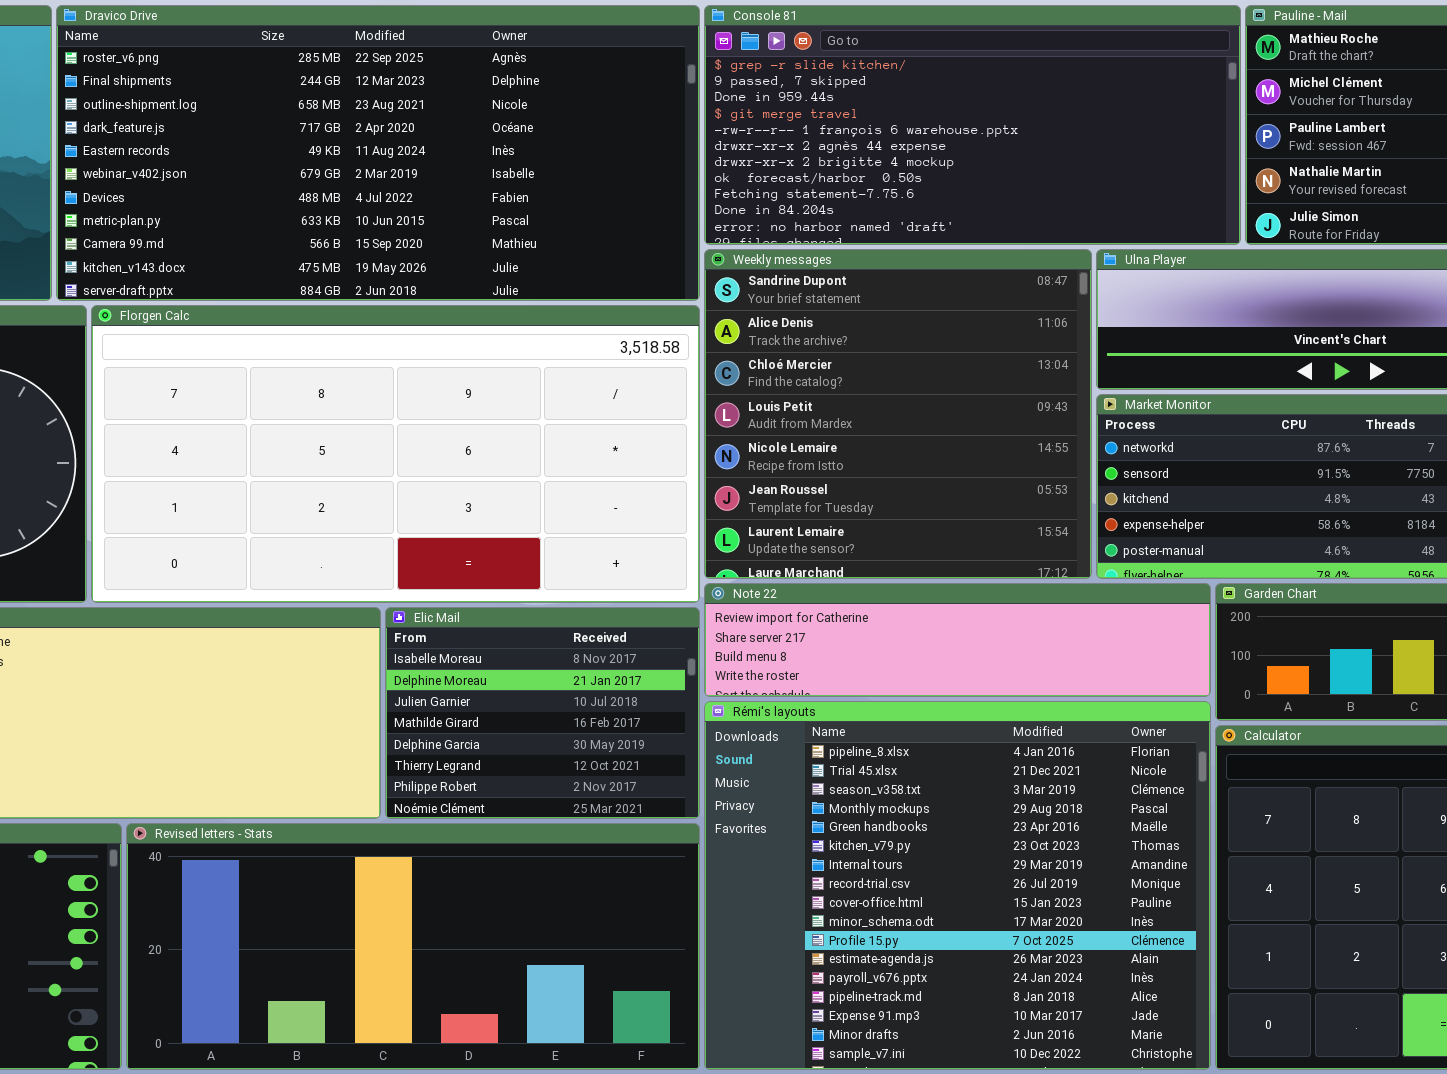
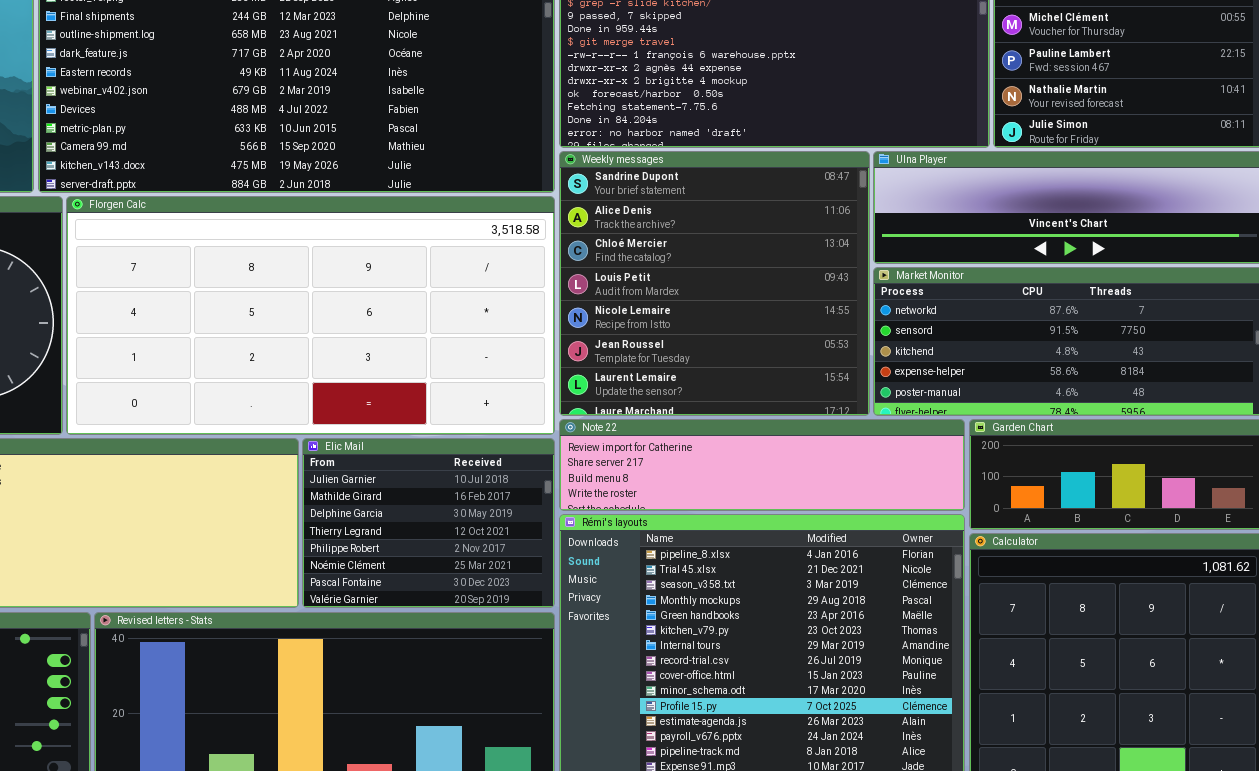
Elic Mail: [385,607,700,819] -> [302,438,555,608], scrolled down 2 rows

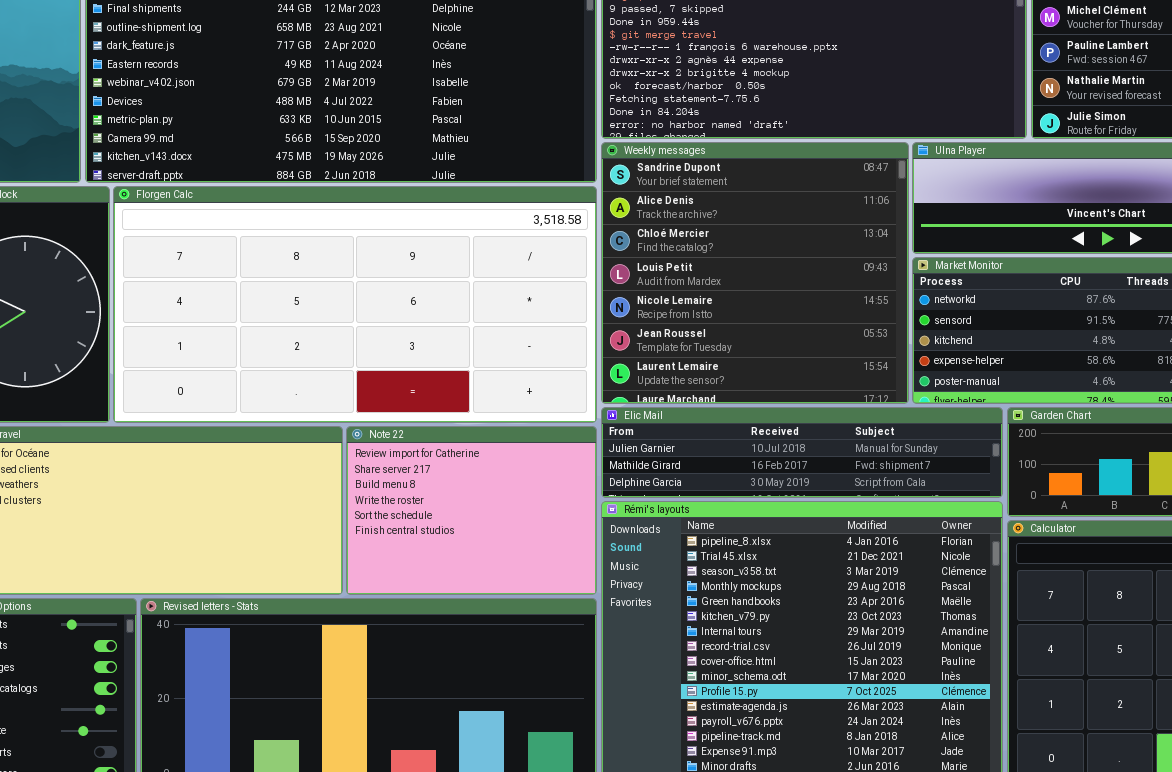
Note 22: [559,419,965,511] -> [346,426,597,595], moved, resized
Elic Mail: [302,438,555,608] -> [601,407,1003,498], moved, resized

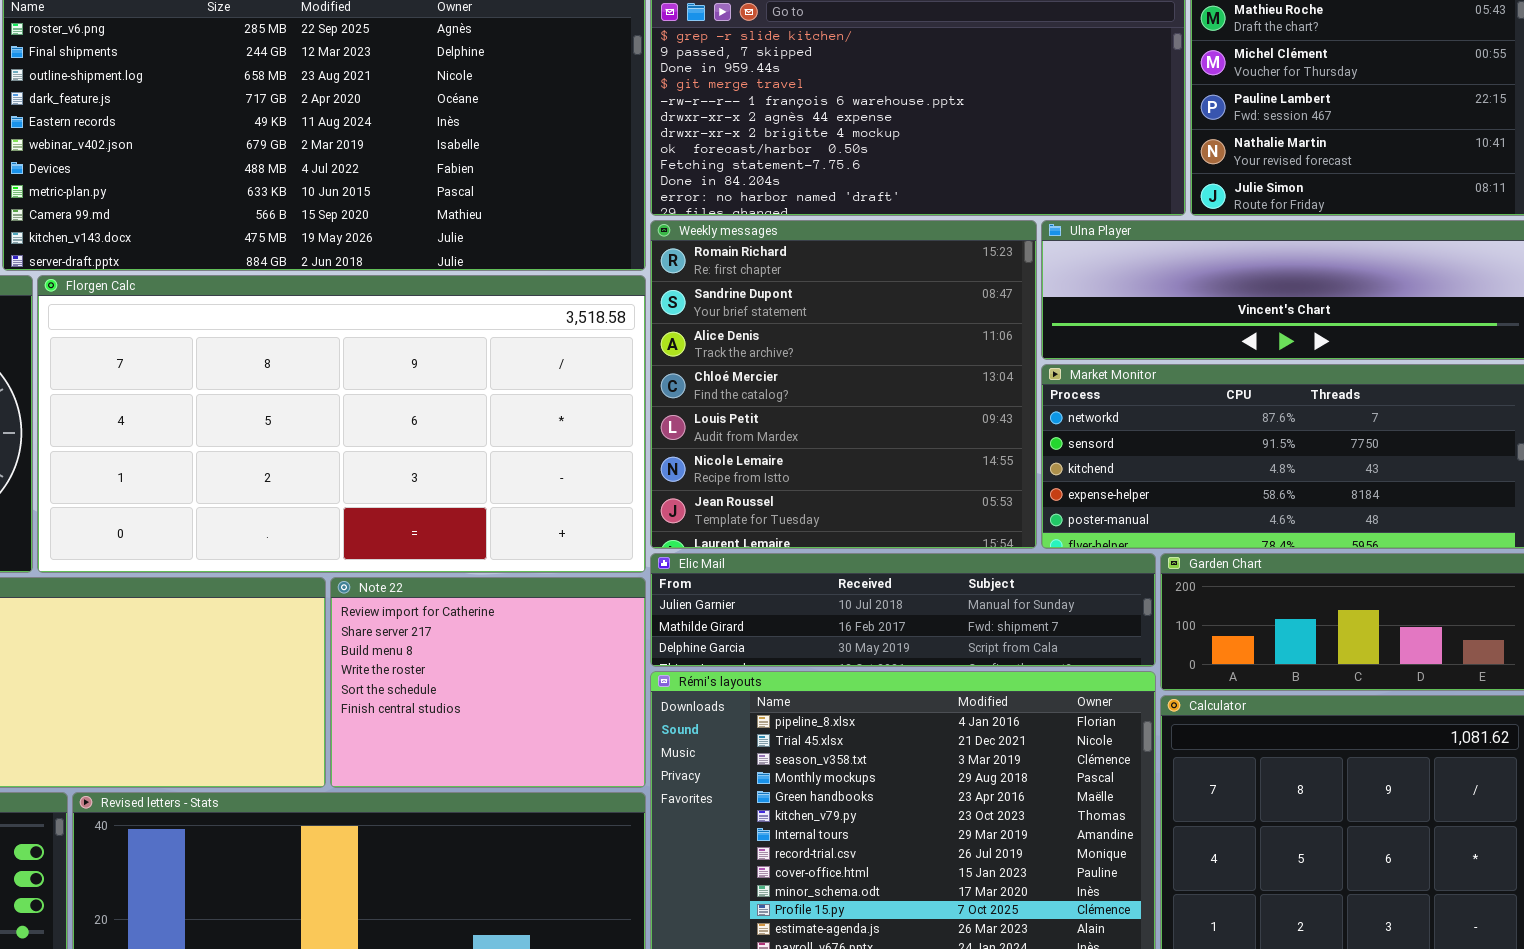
Weekly messages: [601,142,909,404] -> [650,220,1037,549], scrolled up 1 row

